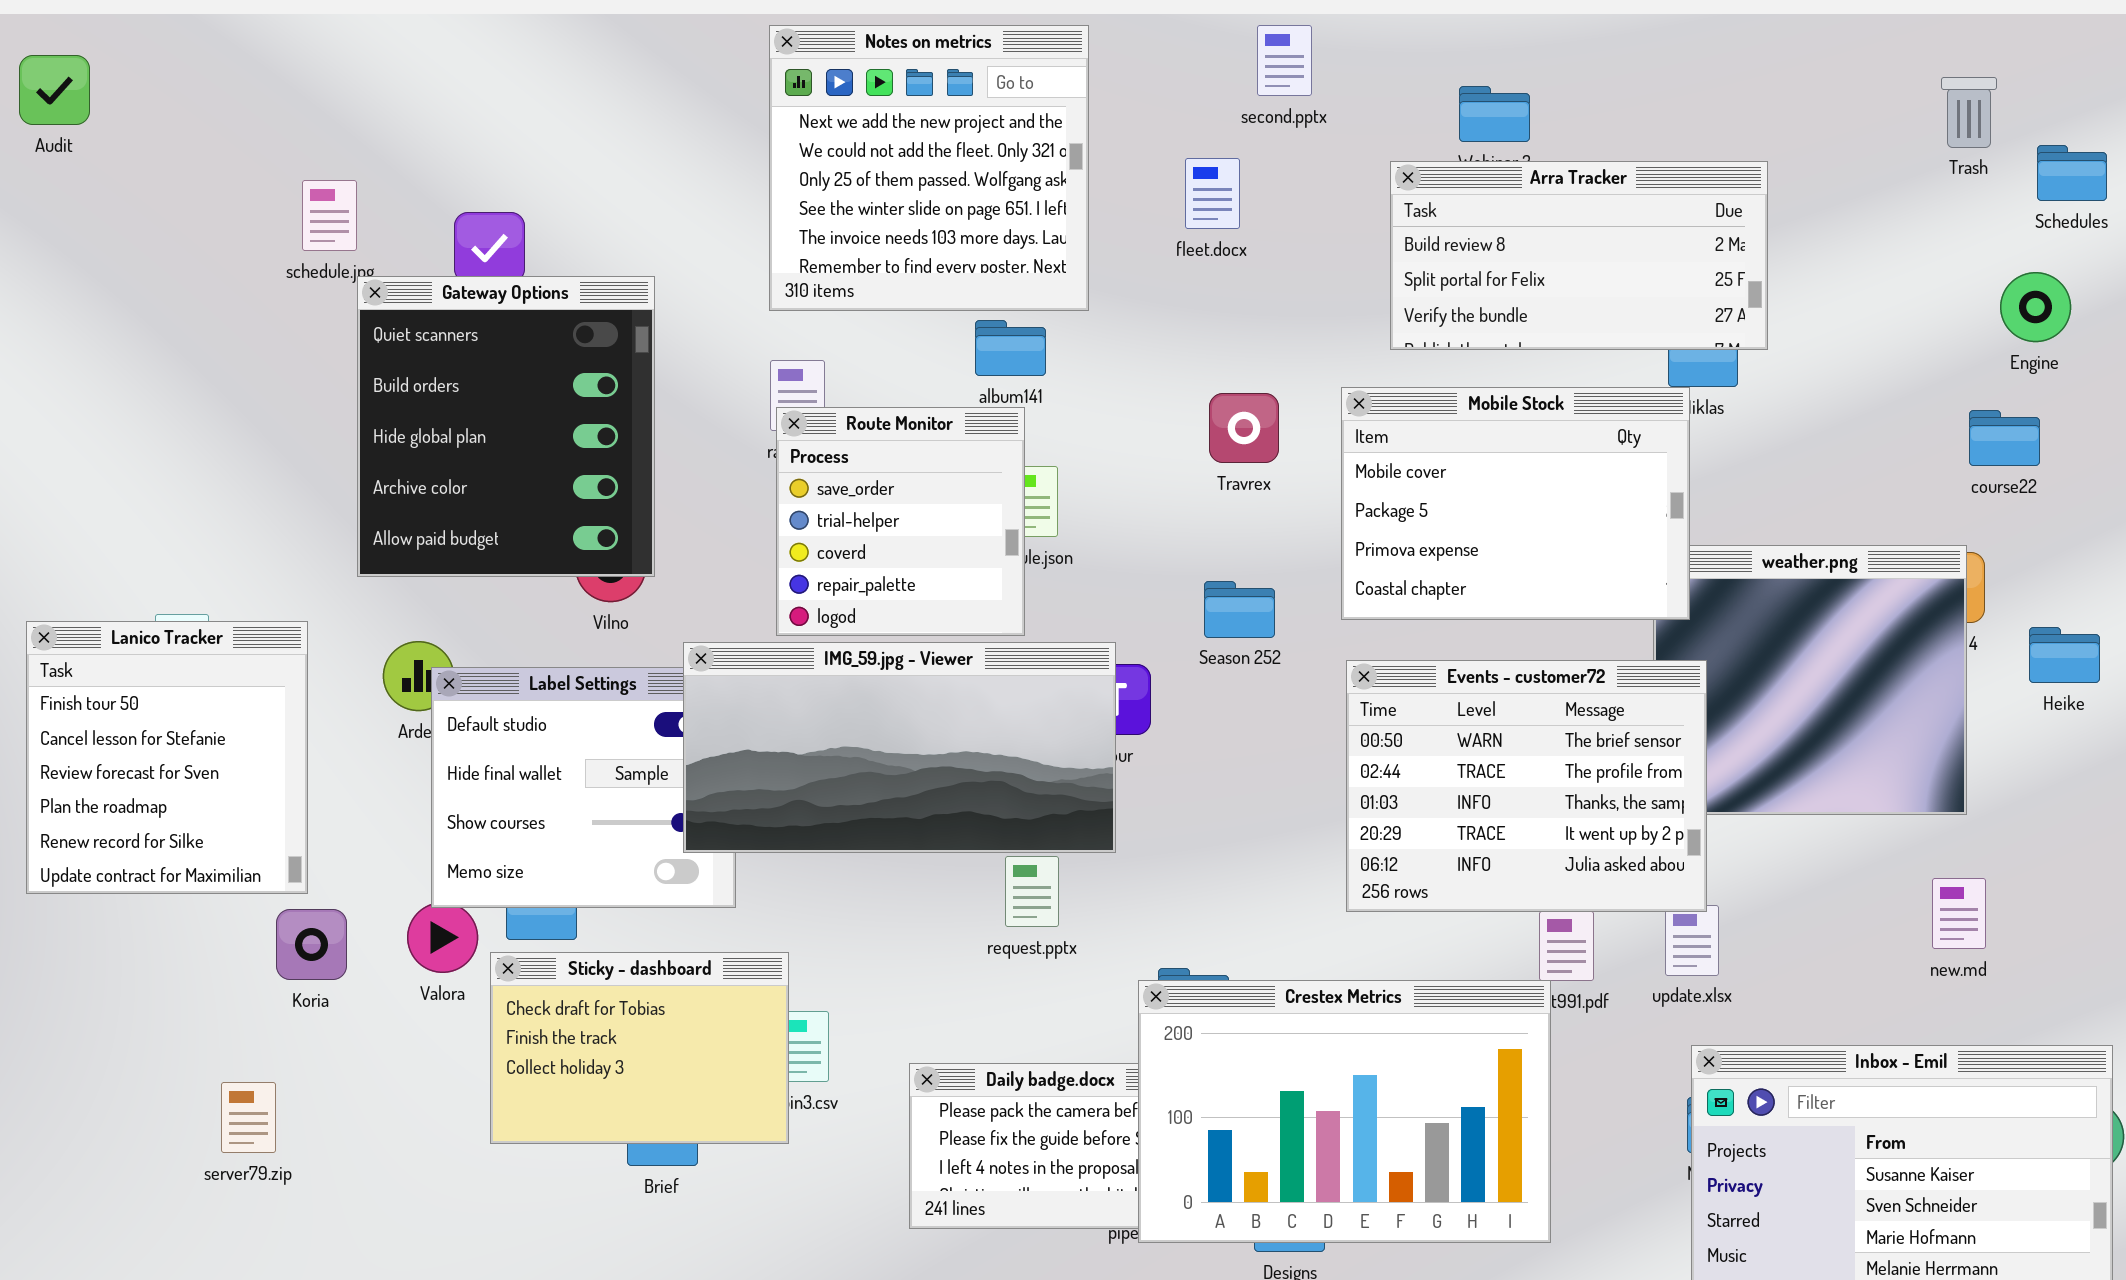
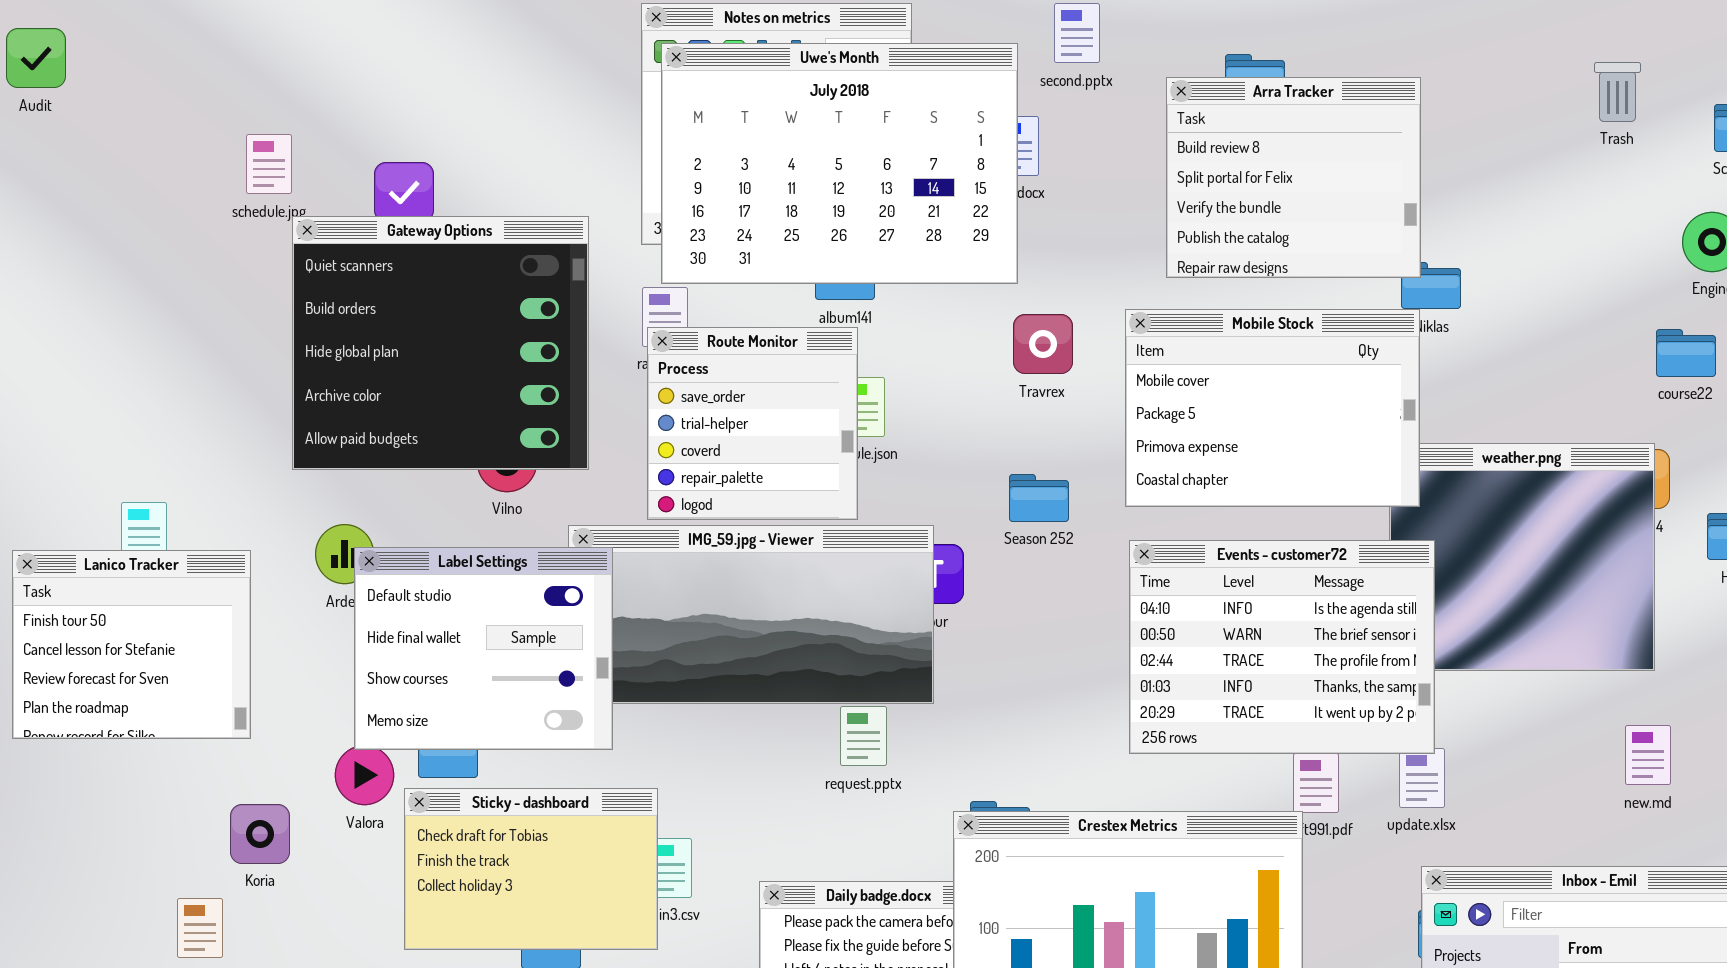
Uwe's Month: none -> [661,43,1018,284], opened
Trash: [1941,77,1997,148] -> [1594,62,1641,122], moved
Arra Tracker: [1390,161,1768,350] -> [1166,77,1421,278], resized
Gateway Options: [357,276,655,577] -> [292,216,589,470], resized
Lanico Tracker: [26,621,308,894] -> [12,550,251,739], resized
Events - customer72: [1346,660,1707,912] -> [1129,540,1435,754], scrolled up 1 row
Label Settings: [431,667,736,908] -> [354,547,613,750], raised
Koria: [276,909,347,980] -> [230,804,290,864], moved

